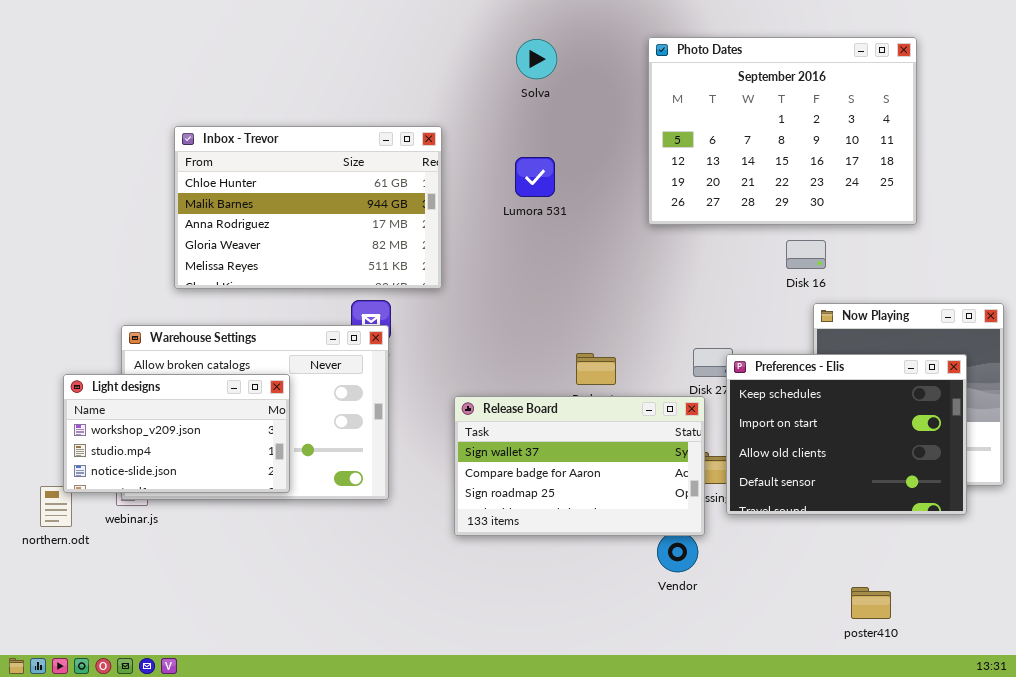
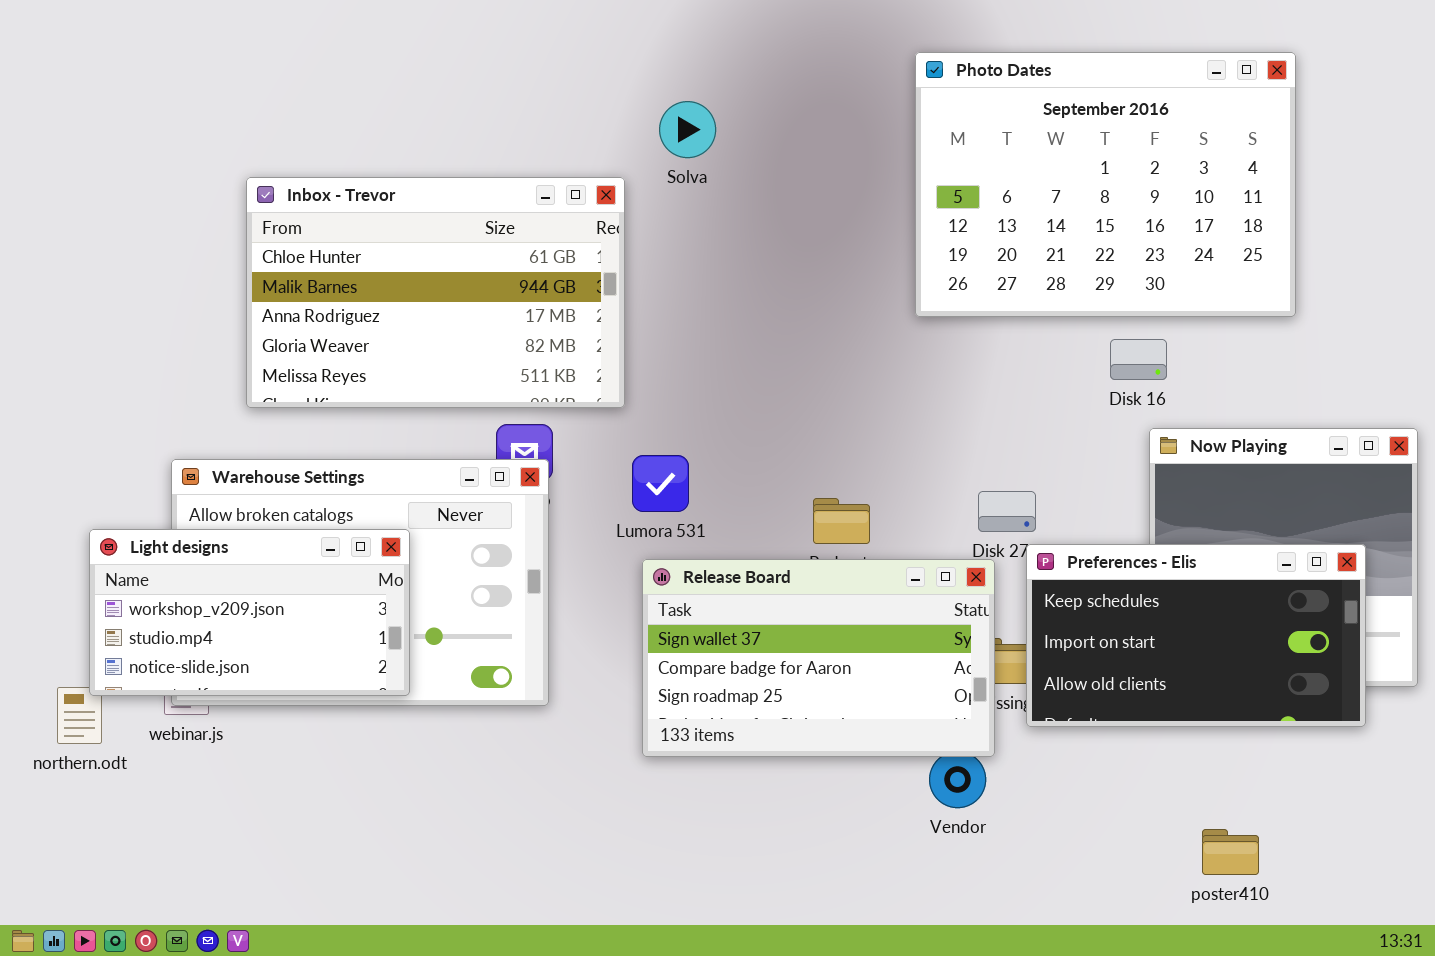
Solva: [516,39,557,79] -> [659,101,716,158], moved
Lumora 531: [515,157,555,197] -> [632,455,689,512], moved
Preferences - Elis: [726,354,967,515] -> [1026,544,1366,727], resized

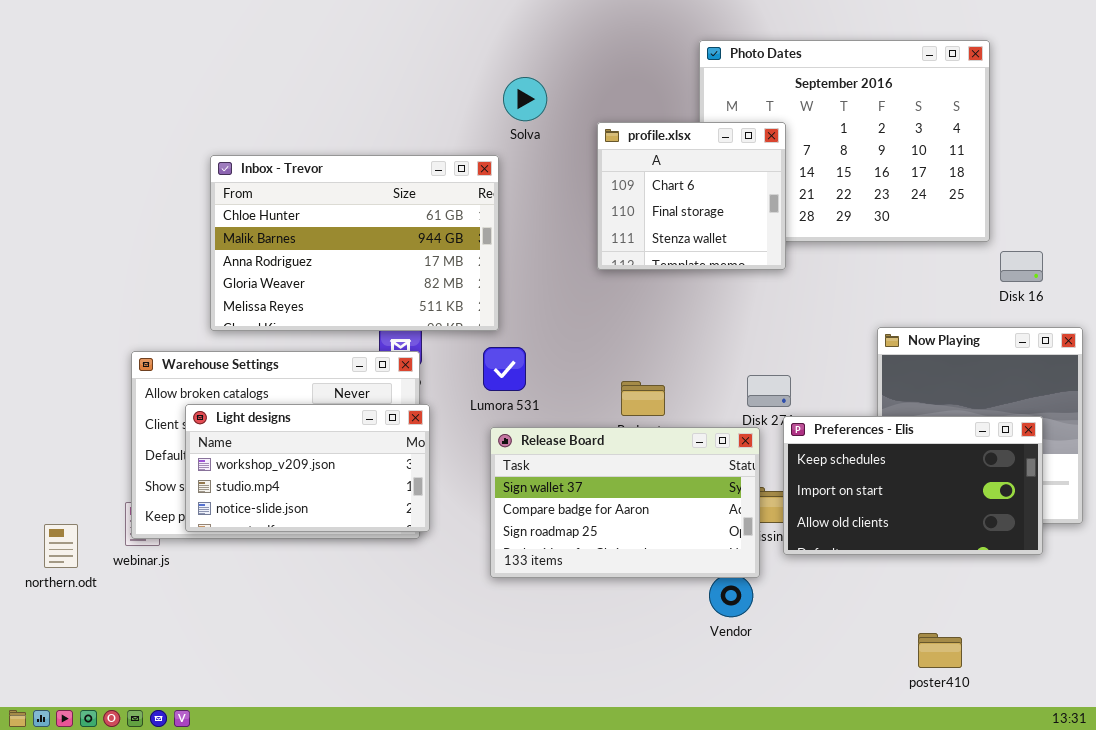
profile.xlsx: none -> [597,122,786,270], opened
Inbox - Trevor: [246,177,625,408] -> [210,155,499,331], moved
Disk 16: [1110,339,1167,380] -> [1000,251,1043,282], moved
Light designs: [89,529,410,696] -> [185,404,430,532], moved

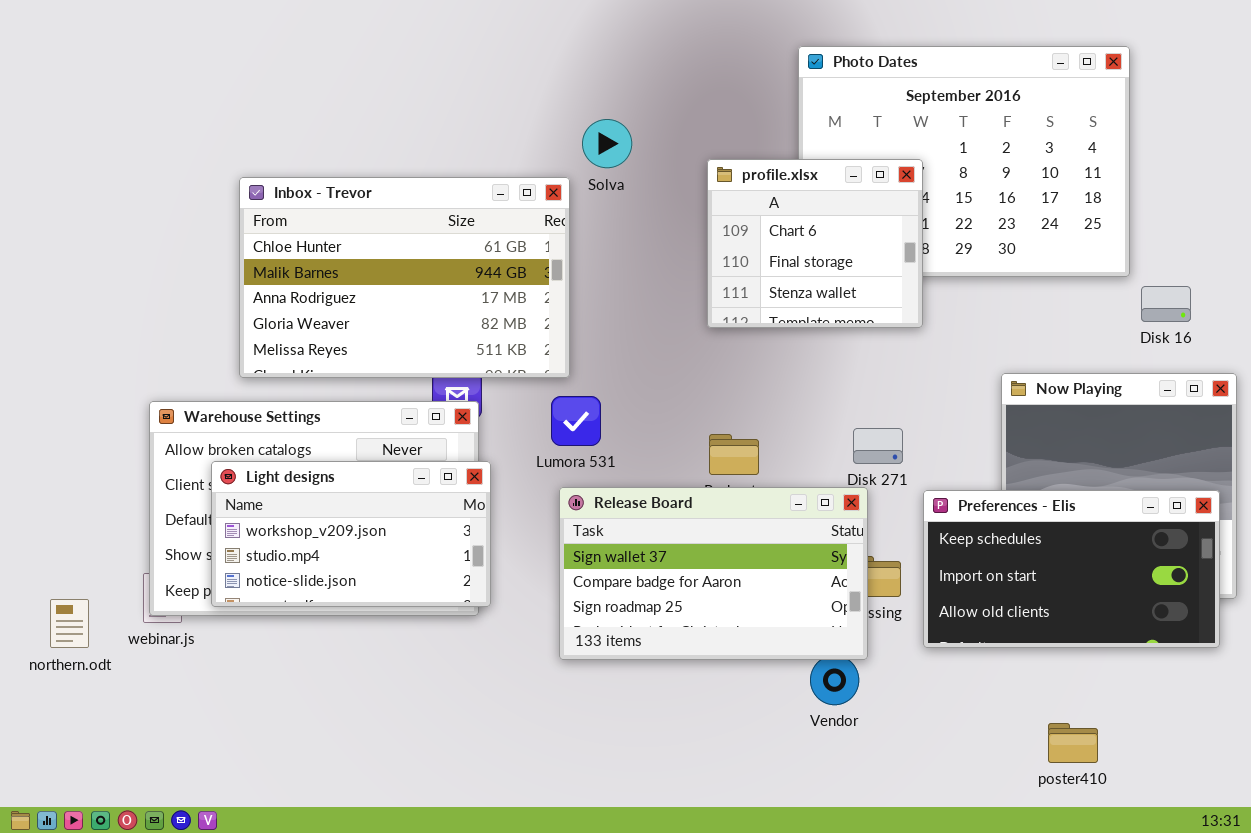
Solva: [503,77,547,121] -> [582,119,632,168], moved
profile.xlsx: [597,122,786,270] -> [707,159,923,328], moved
Preferences - Elis: [783,416,1043,555] -> [923,490,1220,648], moved

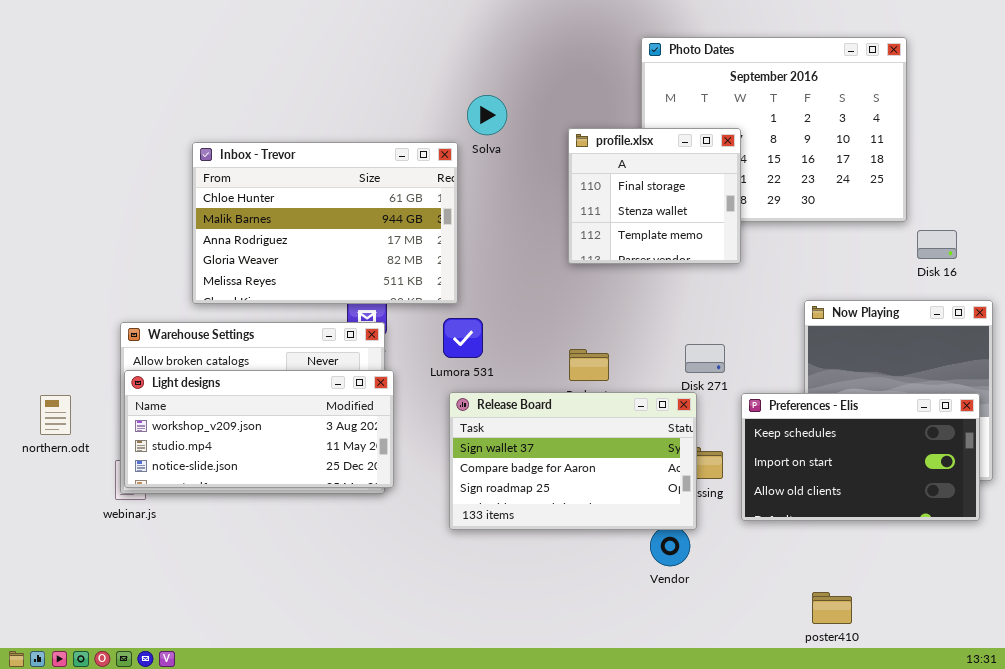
profile.xlsx: [707,159,923,328] -> [568,128,741,264], scrolled down 1 row
Light designs: [211,461,491,607] -> [124,370,394,488], resized
northern.odt: [50,599,89,648] -> [40,395,71,435], moved
poster410: [1048,723,1098,763] -> [812,592,852,624], moved

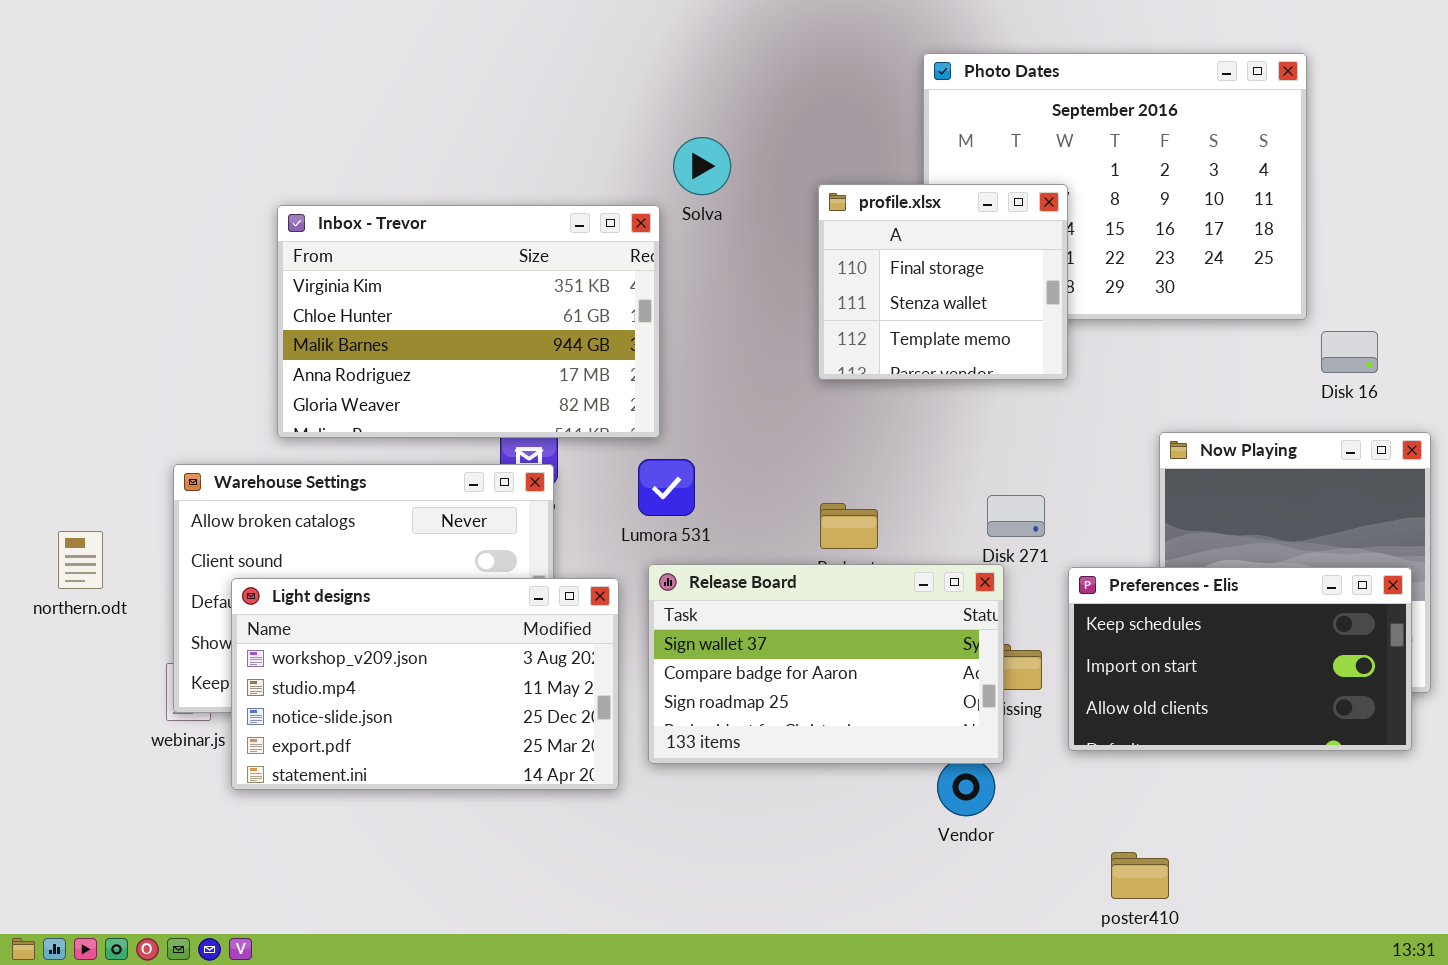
Inbox - Trevor: [192,142,458,304] -> [277,205,660,438], scrolled up 1 row
Light designs: [124,370,394,488] -> [231,578,619,790], moved, resized
northern.odt: [40,395,71,435] -> [58,531,103,589], moved
poster410: [812,592,852,624] -> [1111,852,1169,899], moved

